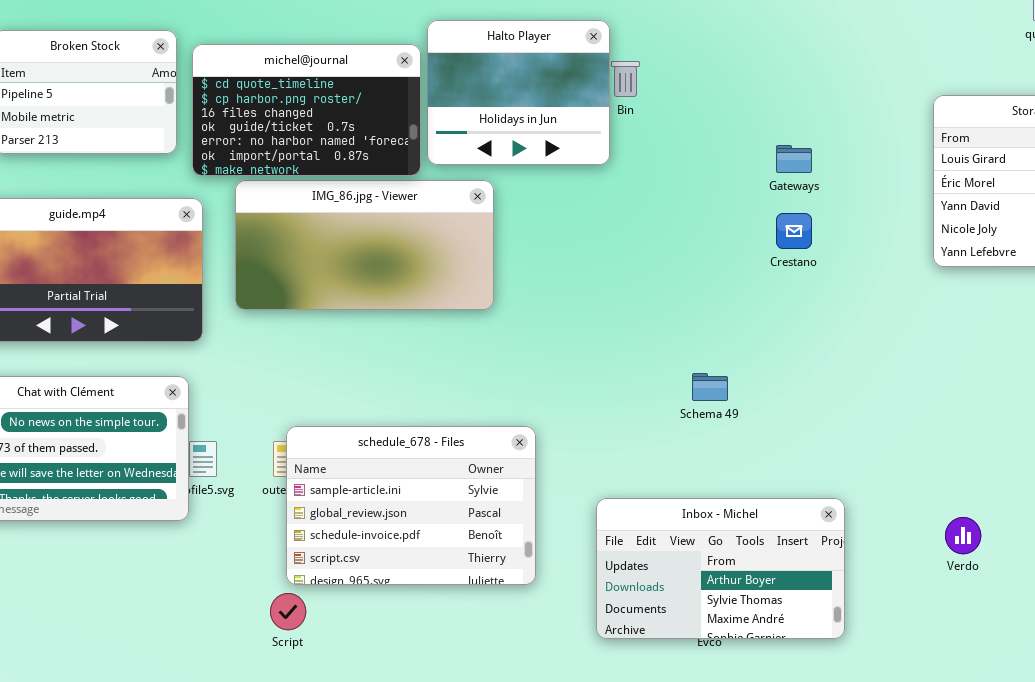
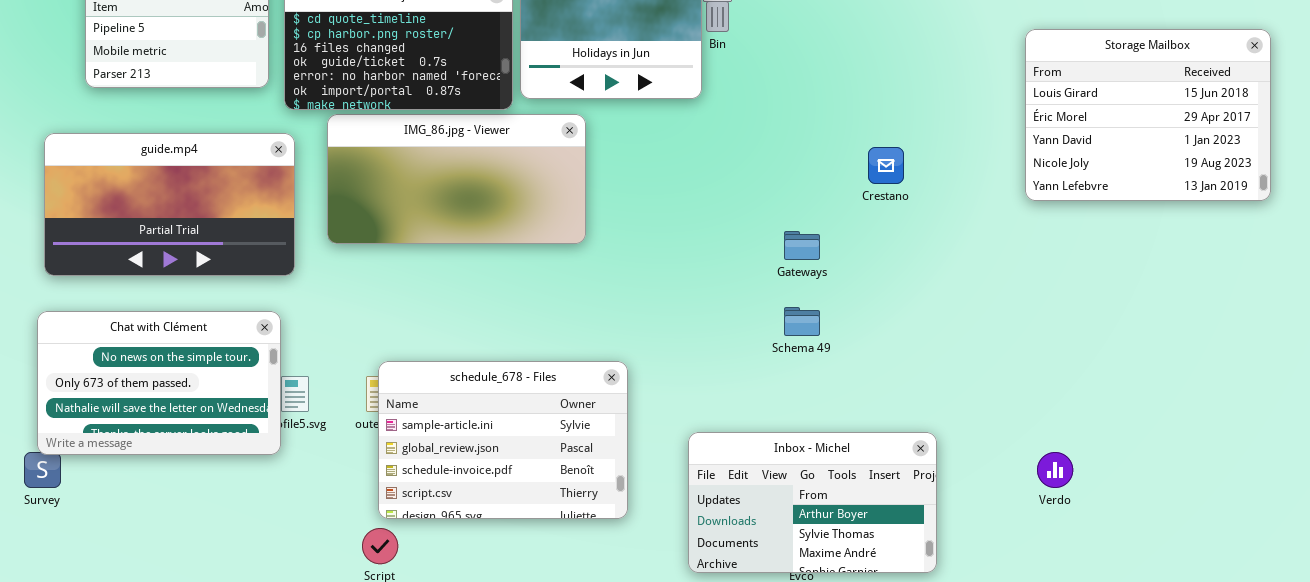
Gateways: [776,145,812,173] -> [784,231,820,260], moved

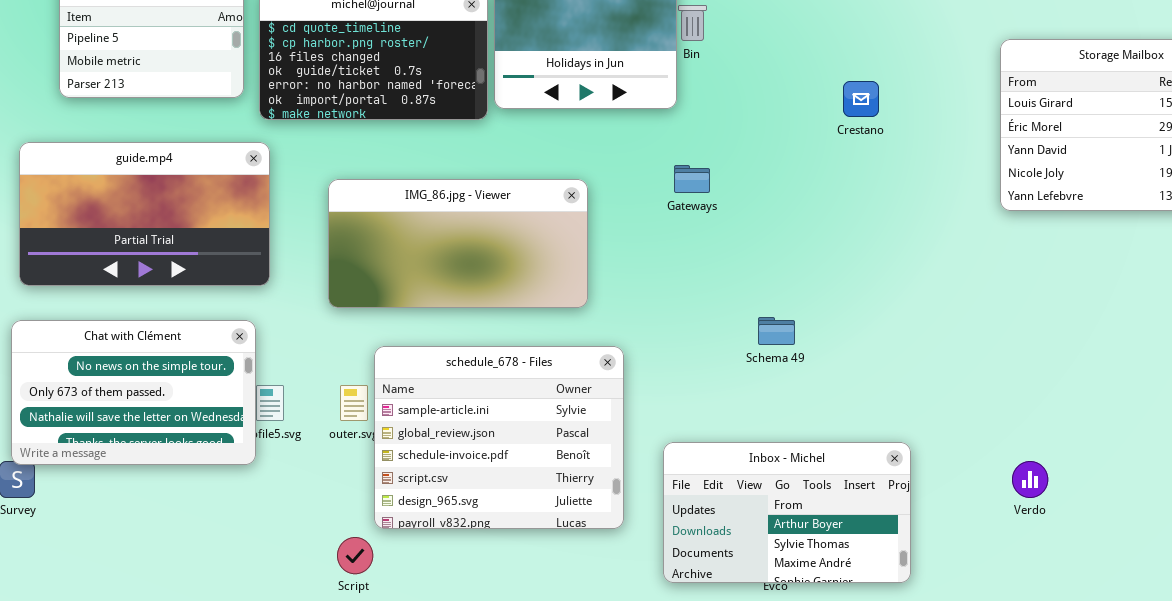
IMG_86.jpg - Viewer: [327,114,586,244] -> [328,179,588,308], moved
Crestano: [868,147,904,184] -> [843,81,879,117], moved
Gateways: [784,231,820,260] -> [674,165,710,193], moved
schedule_678 - Files: [378,361,628,519] -> [374,346,624,529], moved, resized

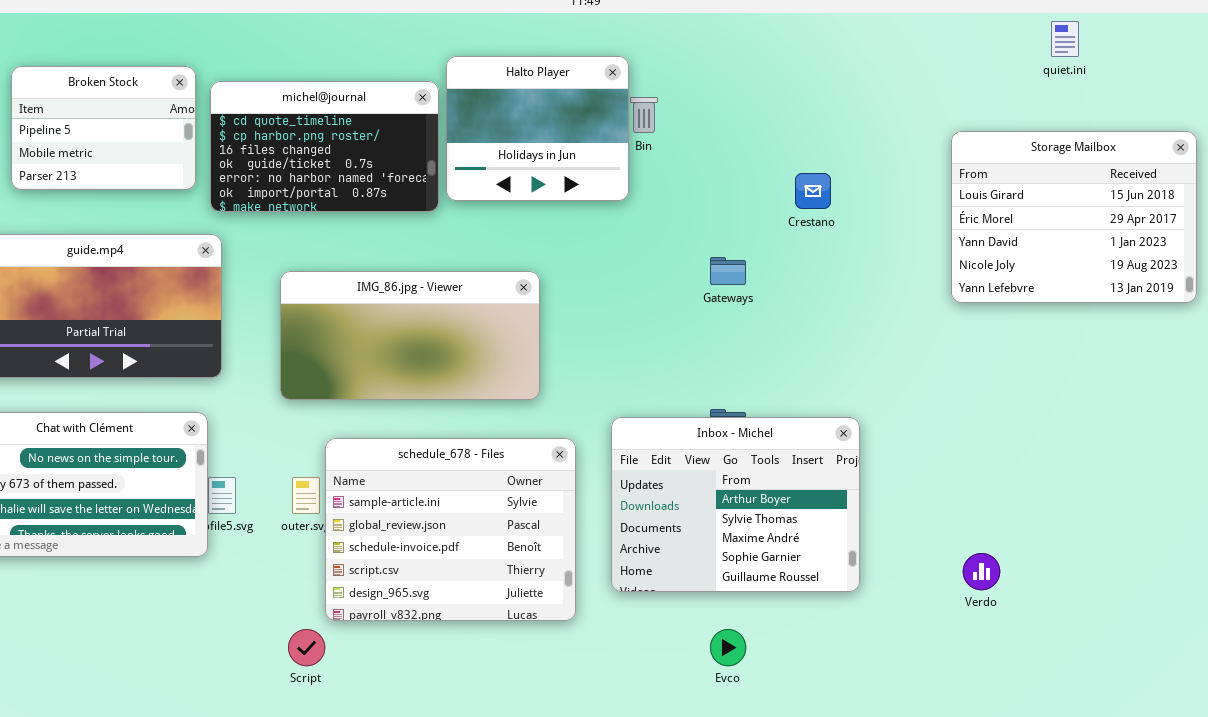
Gateways: [674,165,710,193] -> [710,257,746,285], moved
Inbox - Michel: [663,442,911,583] -> [611,417,860,592], moved, resized

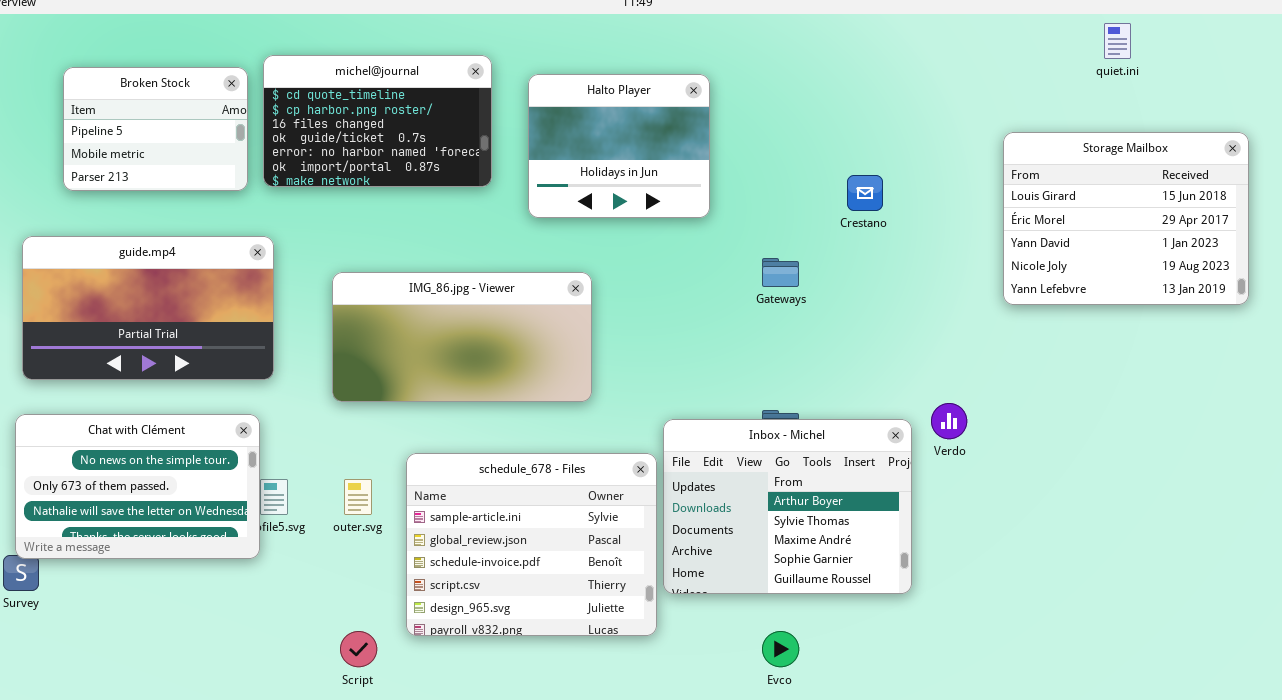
Halto Player: [446,56,629,201] -> [528,74,710,218], moved
michel@journal: [210,81,439,212] -> [263,55,492,187], moved
schedule_678 - Files: [325,438,576,621] -> [406,453,657,636], moved
Verdo: [963,553,1000,590] -> [931,403,967,439], moved

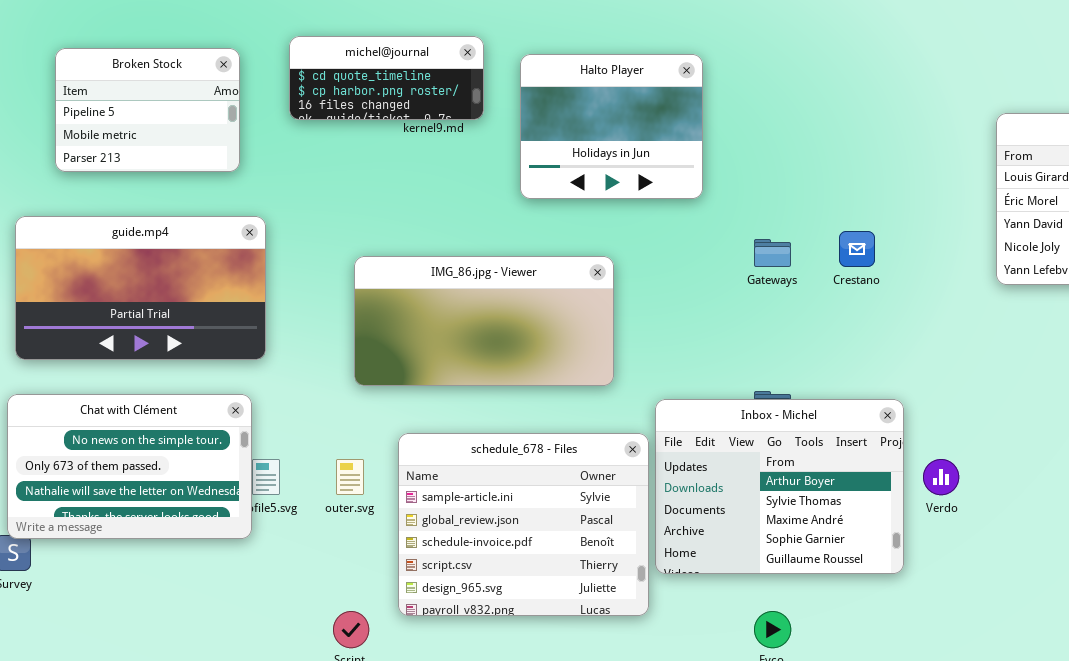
michel@journal: [263,55,492,187] -> [289,36,484,120], resized
Crestano: [847,175,883,211] -> [839,231,875,267], moved
IMG_86.jpg - Viewer: [332,272,592,402] -> [354,256,614,386], moved
Verdo: [931,403,967,439] -> [923,459,959,495], moved

